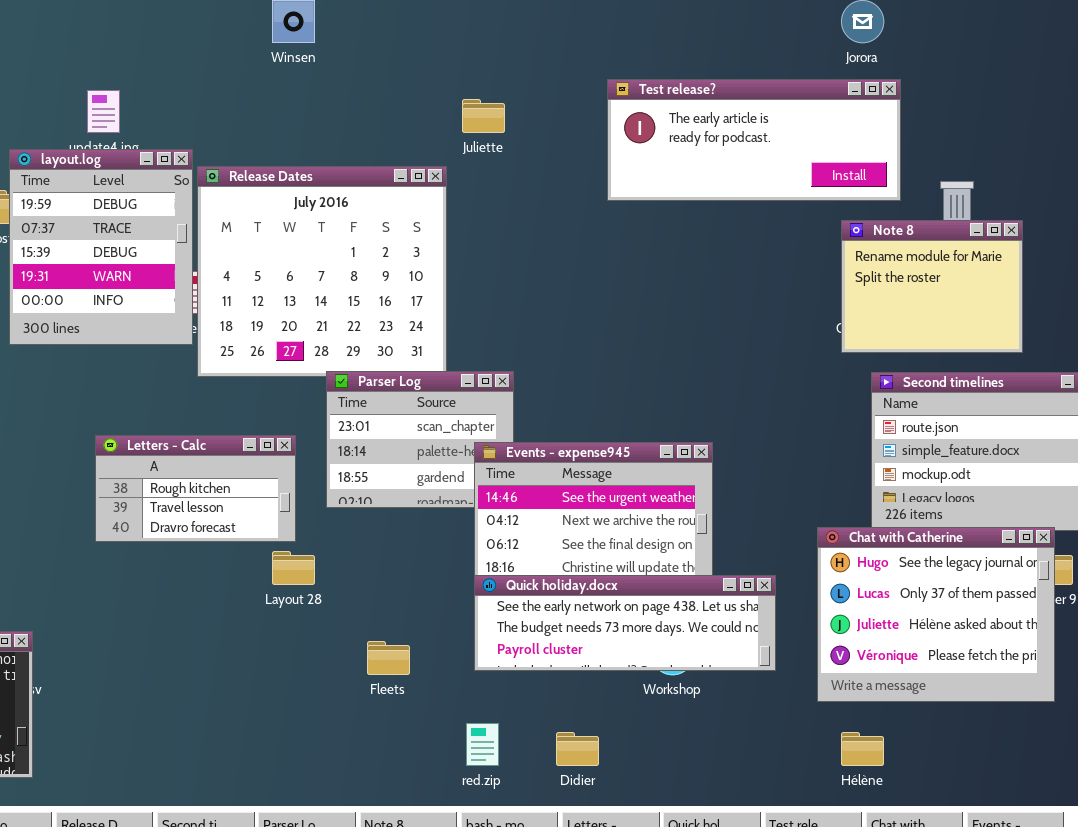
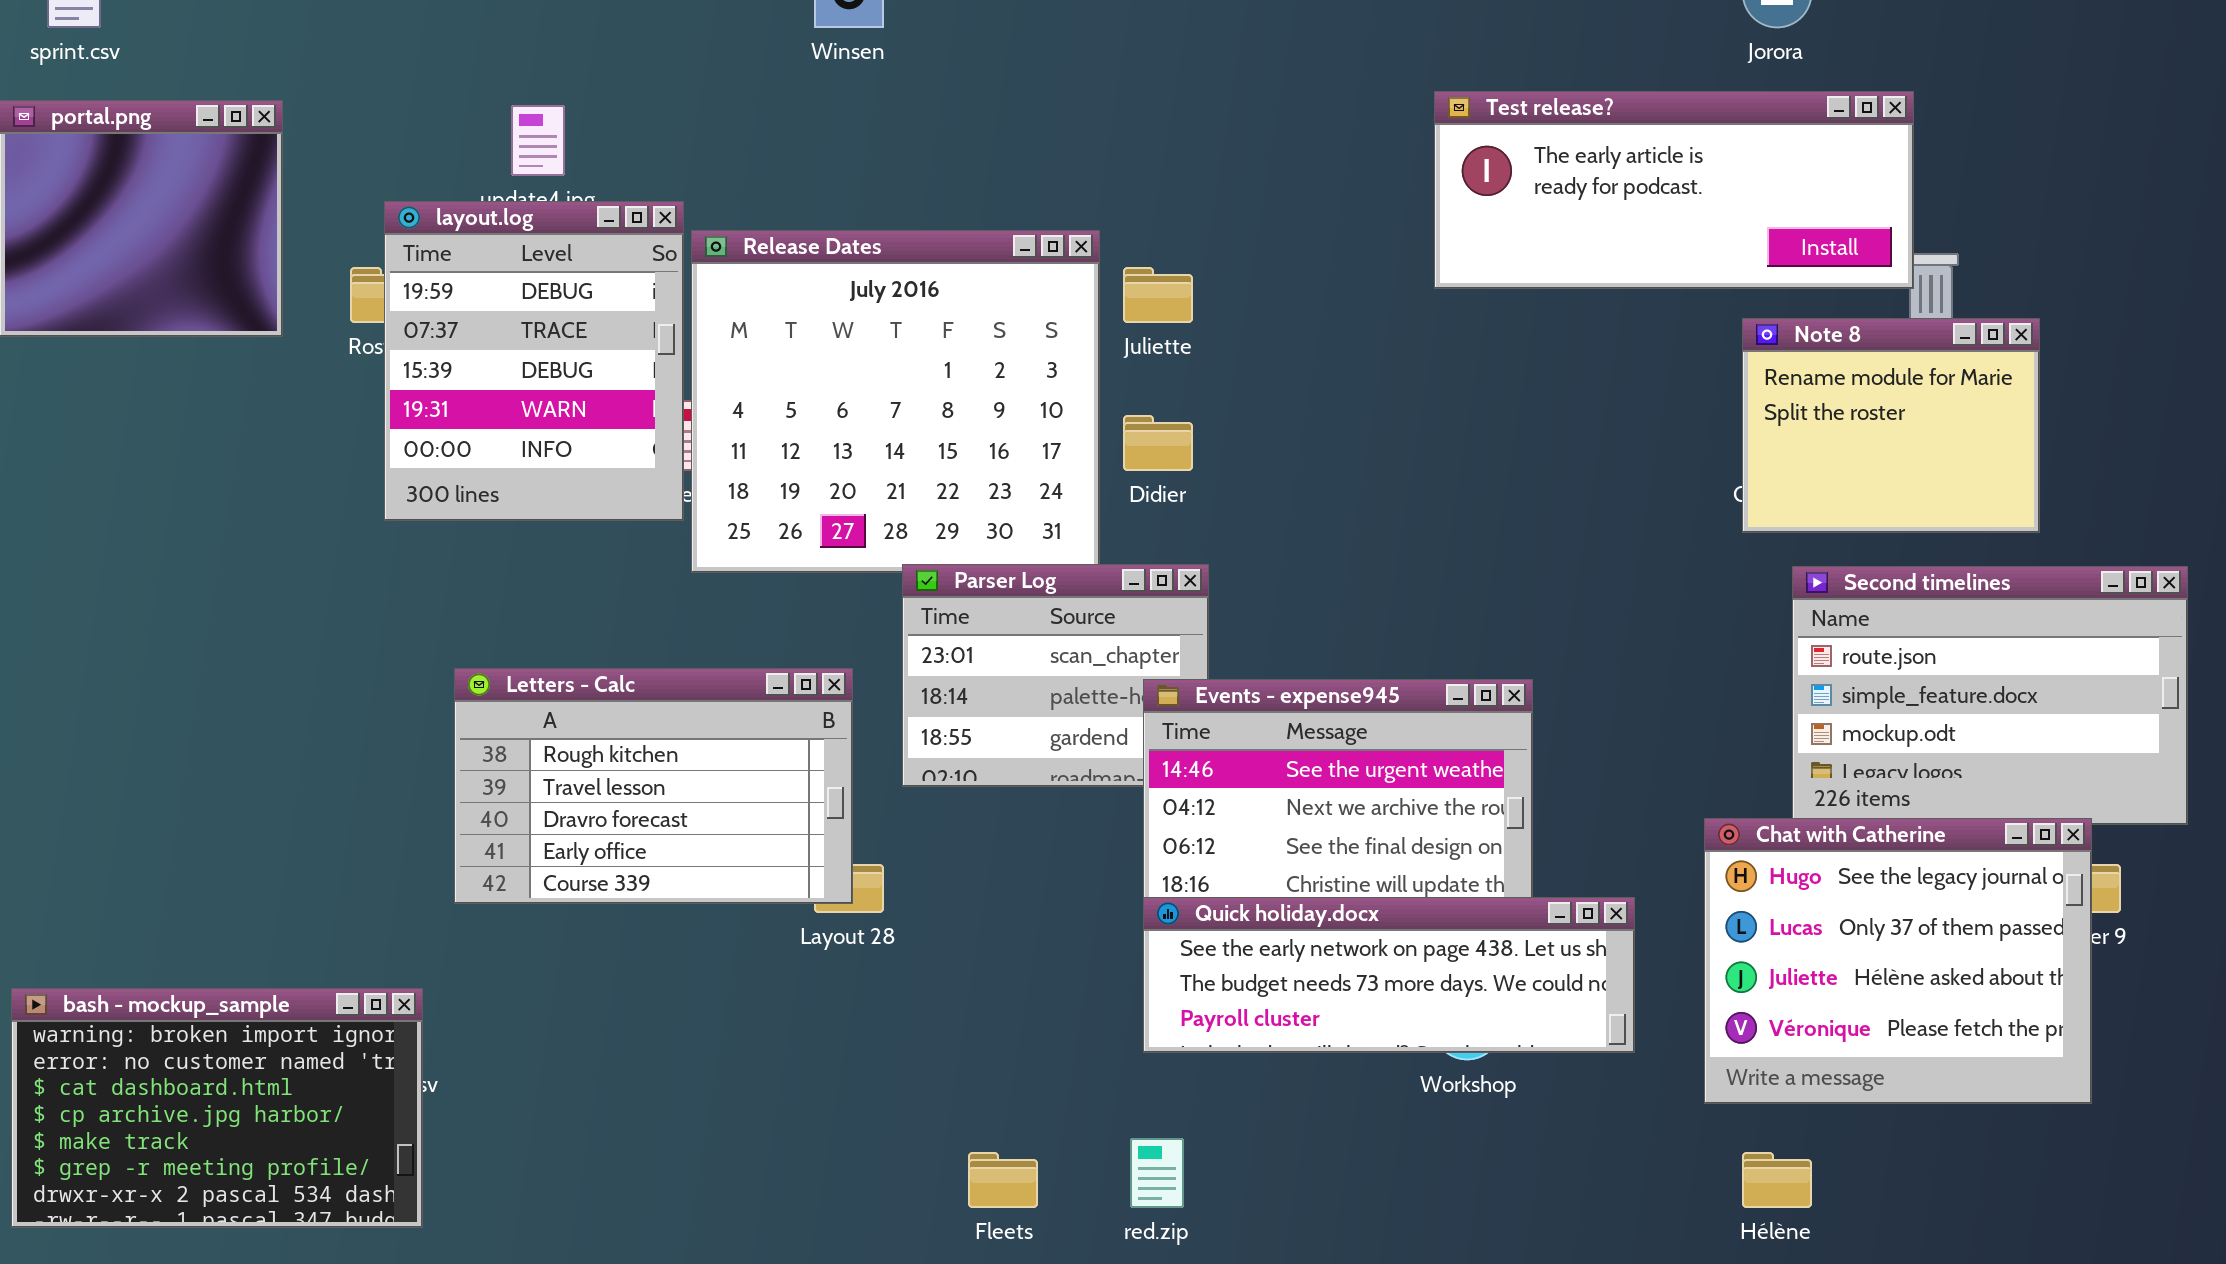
Test release?: [607,79,901,201] -> [1434,91,1914,289], moved
Juliette: [462,99,505,133] -> [1123,267,1193,323], moved
Letters - Calc: [95,435,296,542] -> [454,668,853,904], resized
Fleets: [367,641,410,675] -> [968,1152,1038,1208], moved
Didier: [556,732,599,766] -> [1123,415,1193,471], moved

